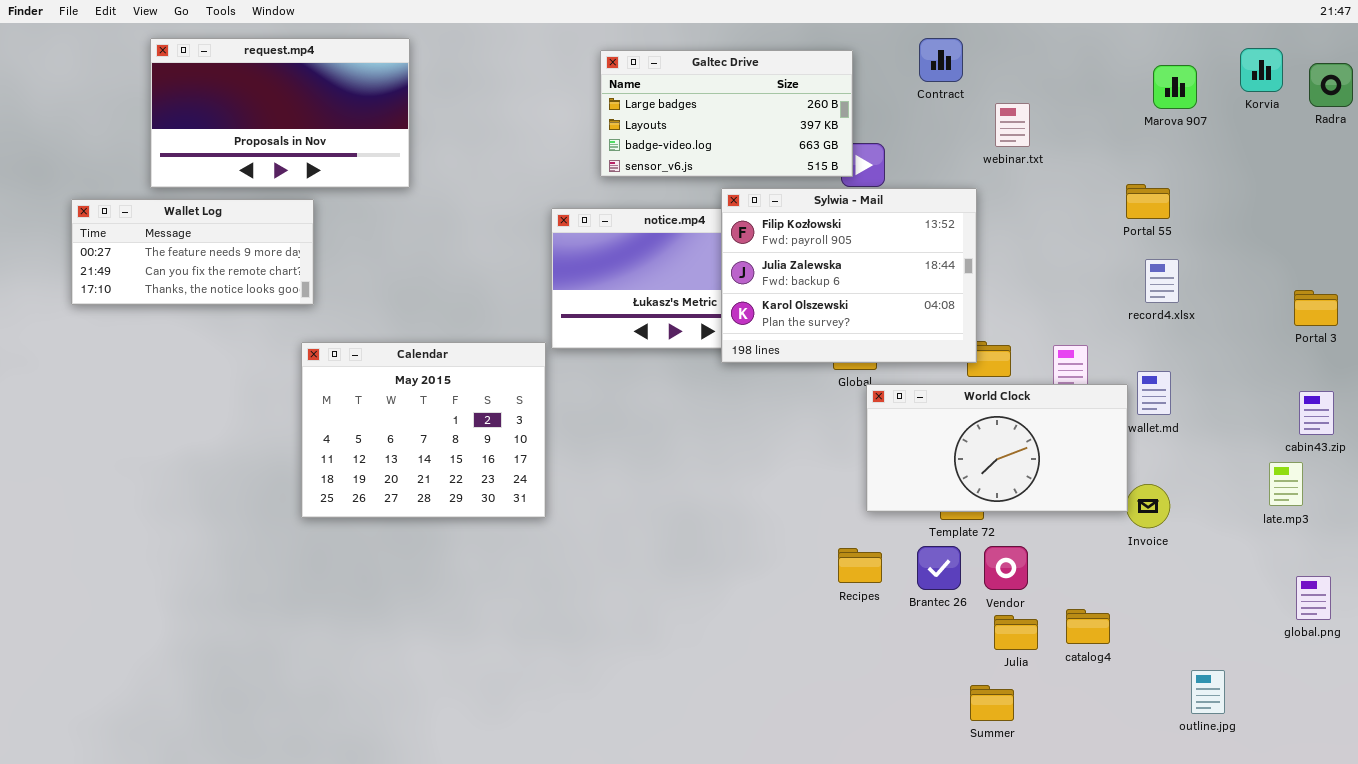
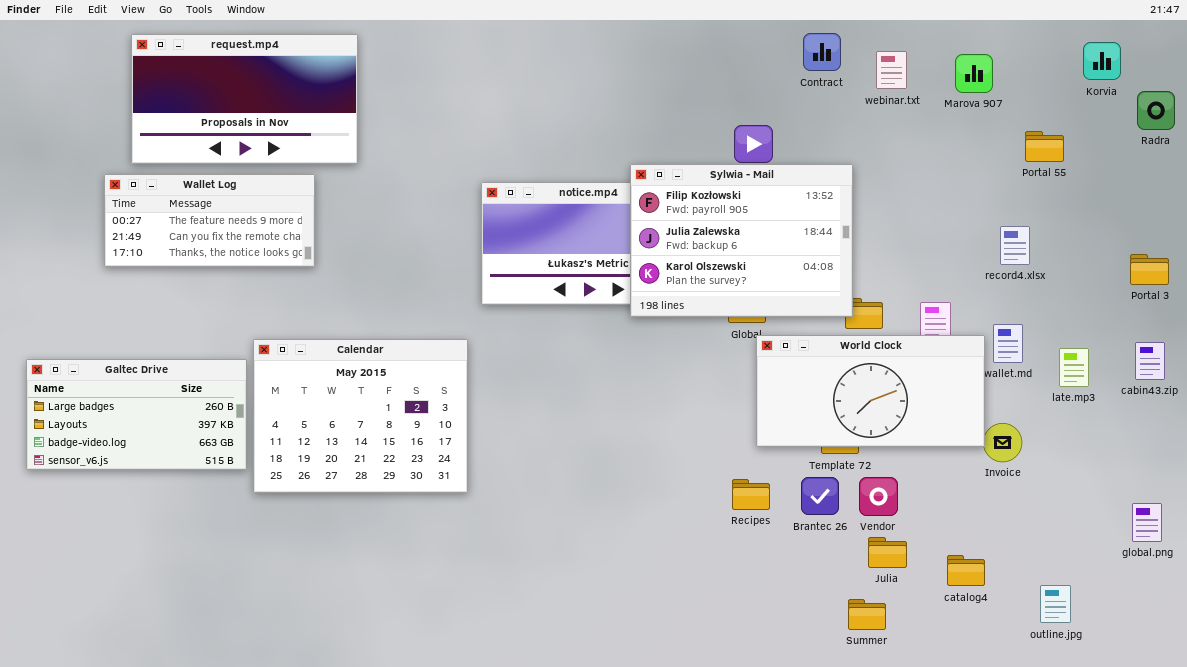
Galtec Drive: [600,50,853,177] -> [26,359,247,470], moved
Radra: [1309,63,1353,107] -> [1137,91,1175,130], moved
Marova 907: [1153,65,1197,109] -> [955,54,993,93], moved
webinar.txt: [995,103,1030,147] -> [876,51,907,89], moved
Portal 55: [1126,184,1170,219] -> [1025,131,1064,162], moved
Wallet Log: [71,199,314,305] -> [104,174,315,267], moved
Calendar: [301,342,546,518] -> [253,339,468,493], moved
late.mp3: [1269,462,1303,506] -> [1059,348,1089,387], moved
catalog4: [1066,609,1110,644] -> [947,555,985,586], moved

